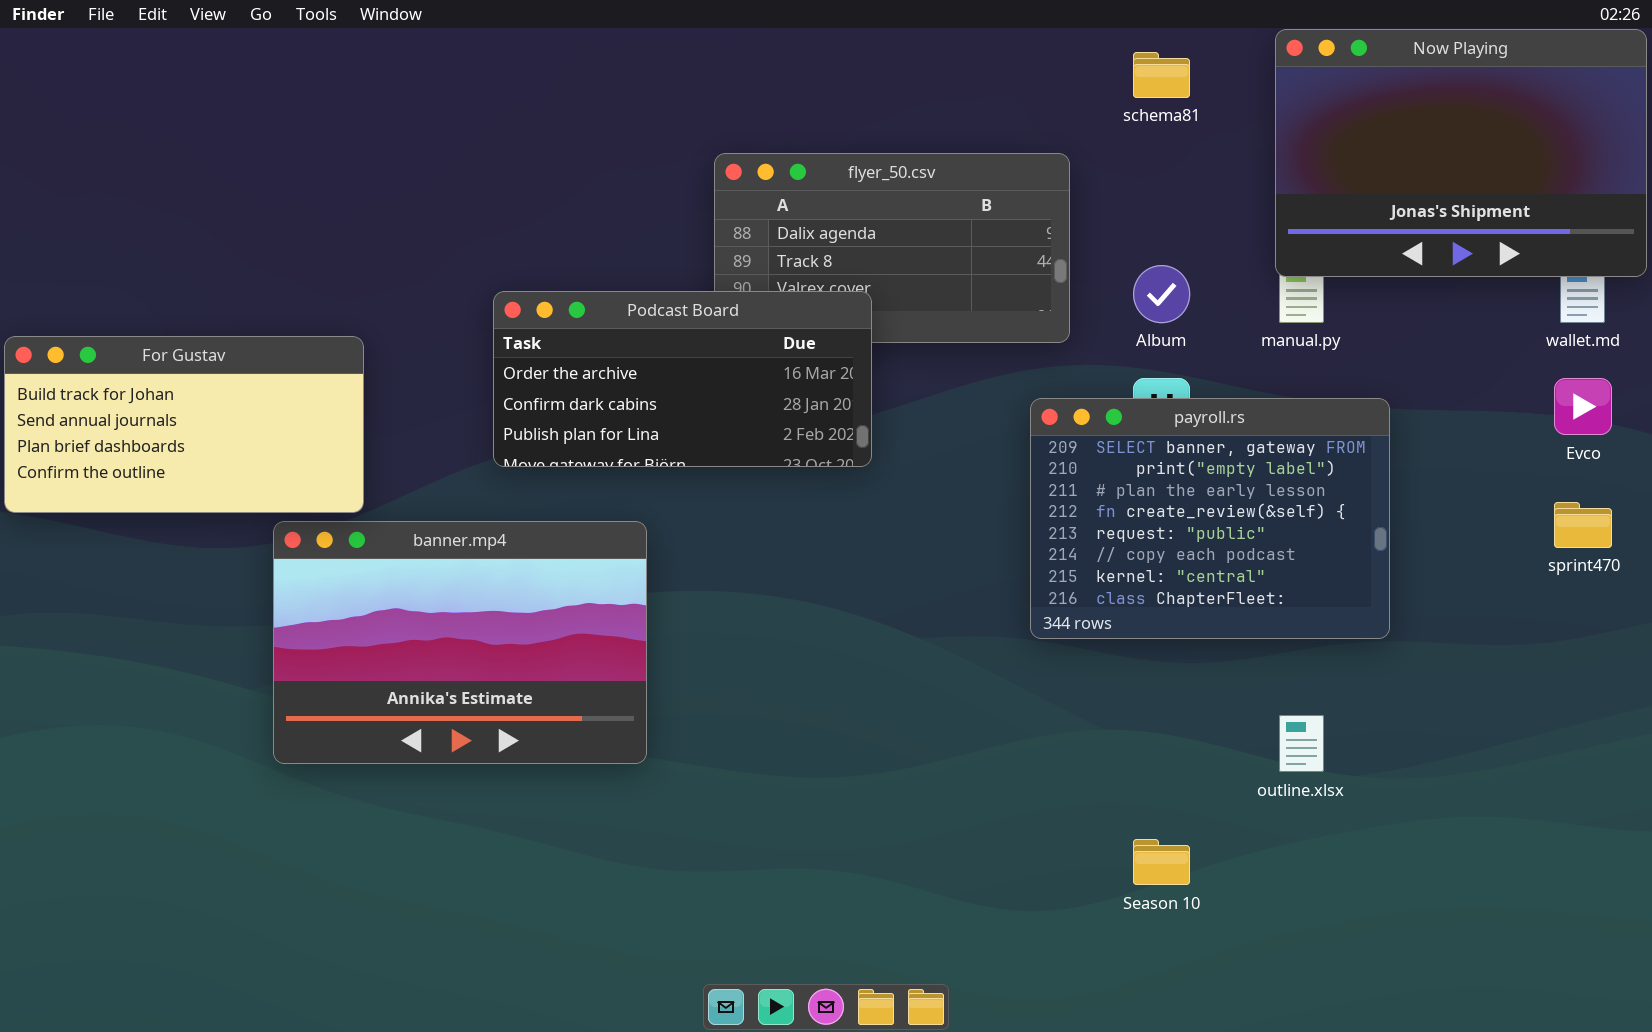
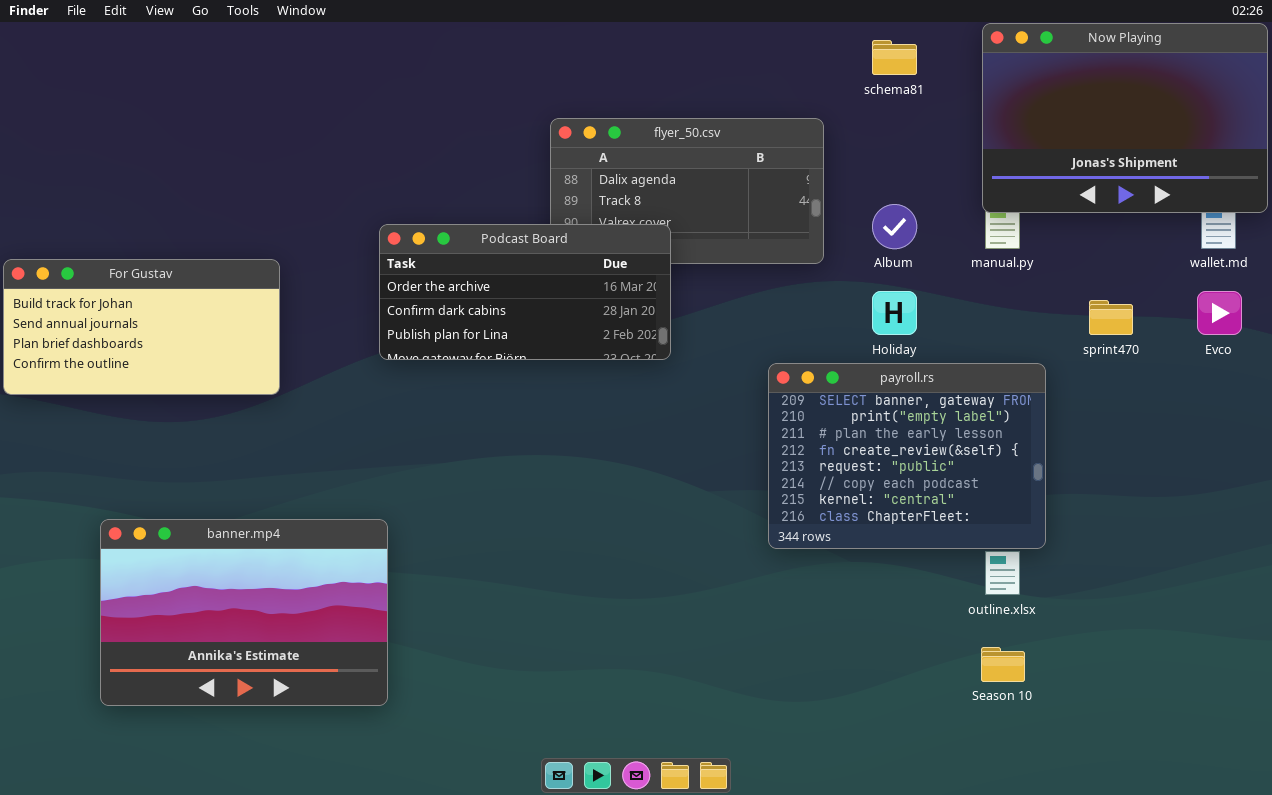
payroll.rs: [1030,398,1390,639] -> [768,363,1046,549], moved
sprint470: [1554,502,1612,548] -> [1089,300,1133,335], moved
banner.mp4: [273,521,647,764] -> [100,519,388,706], moved
Season 10: [1133,839,1190,885] -> [981,647,1025,682], moved

